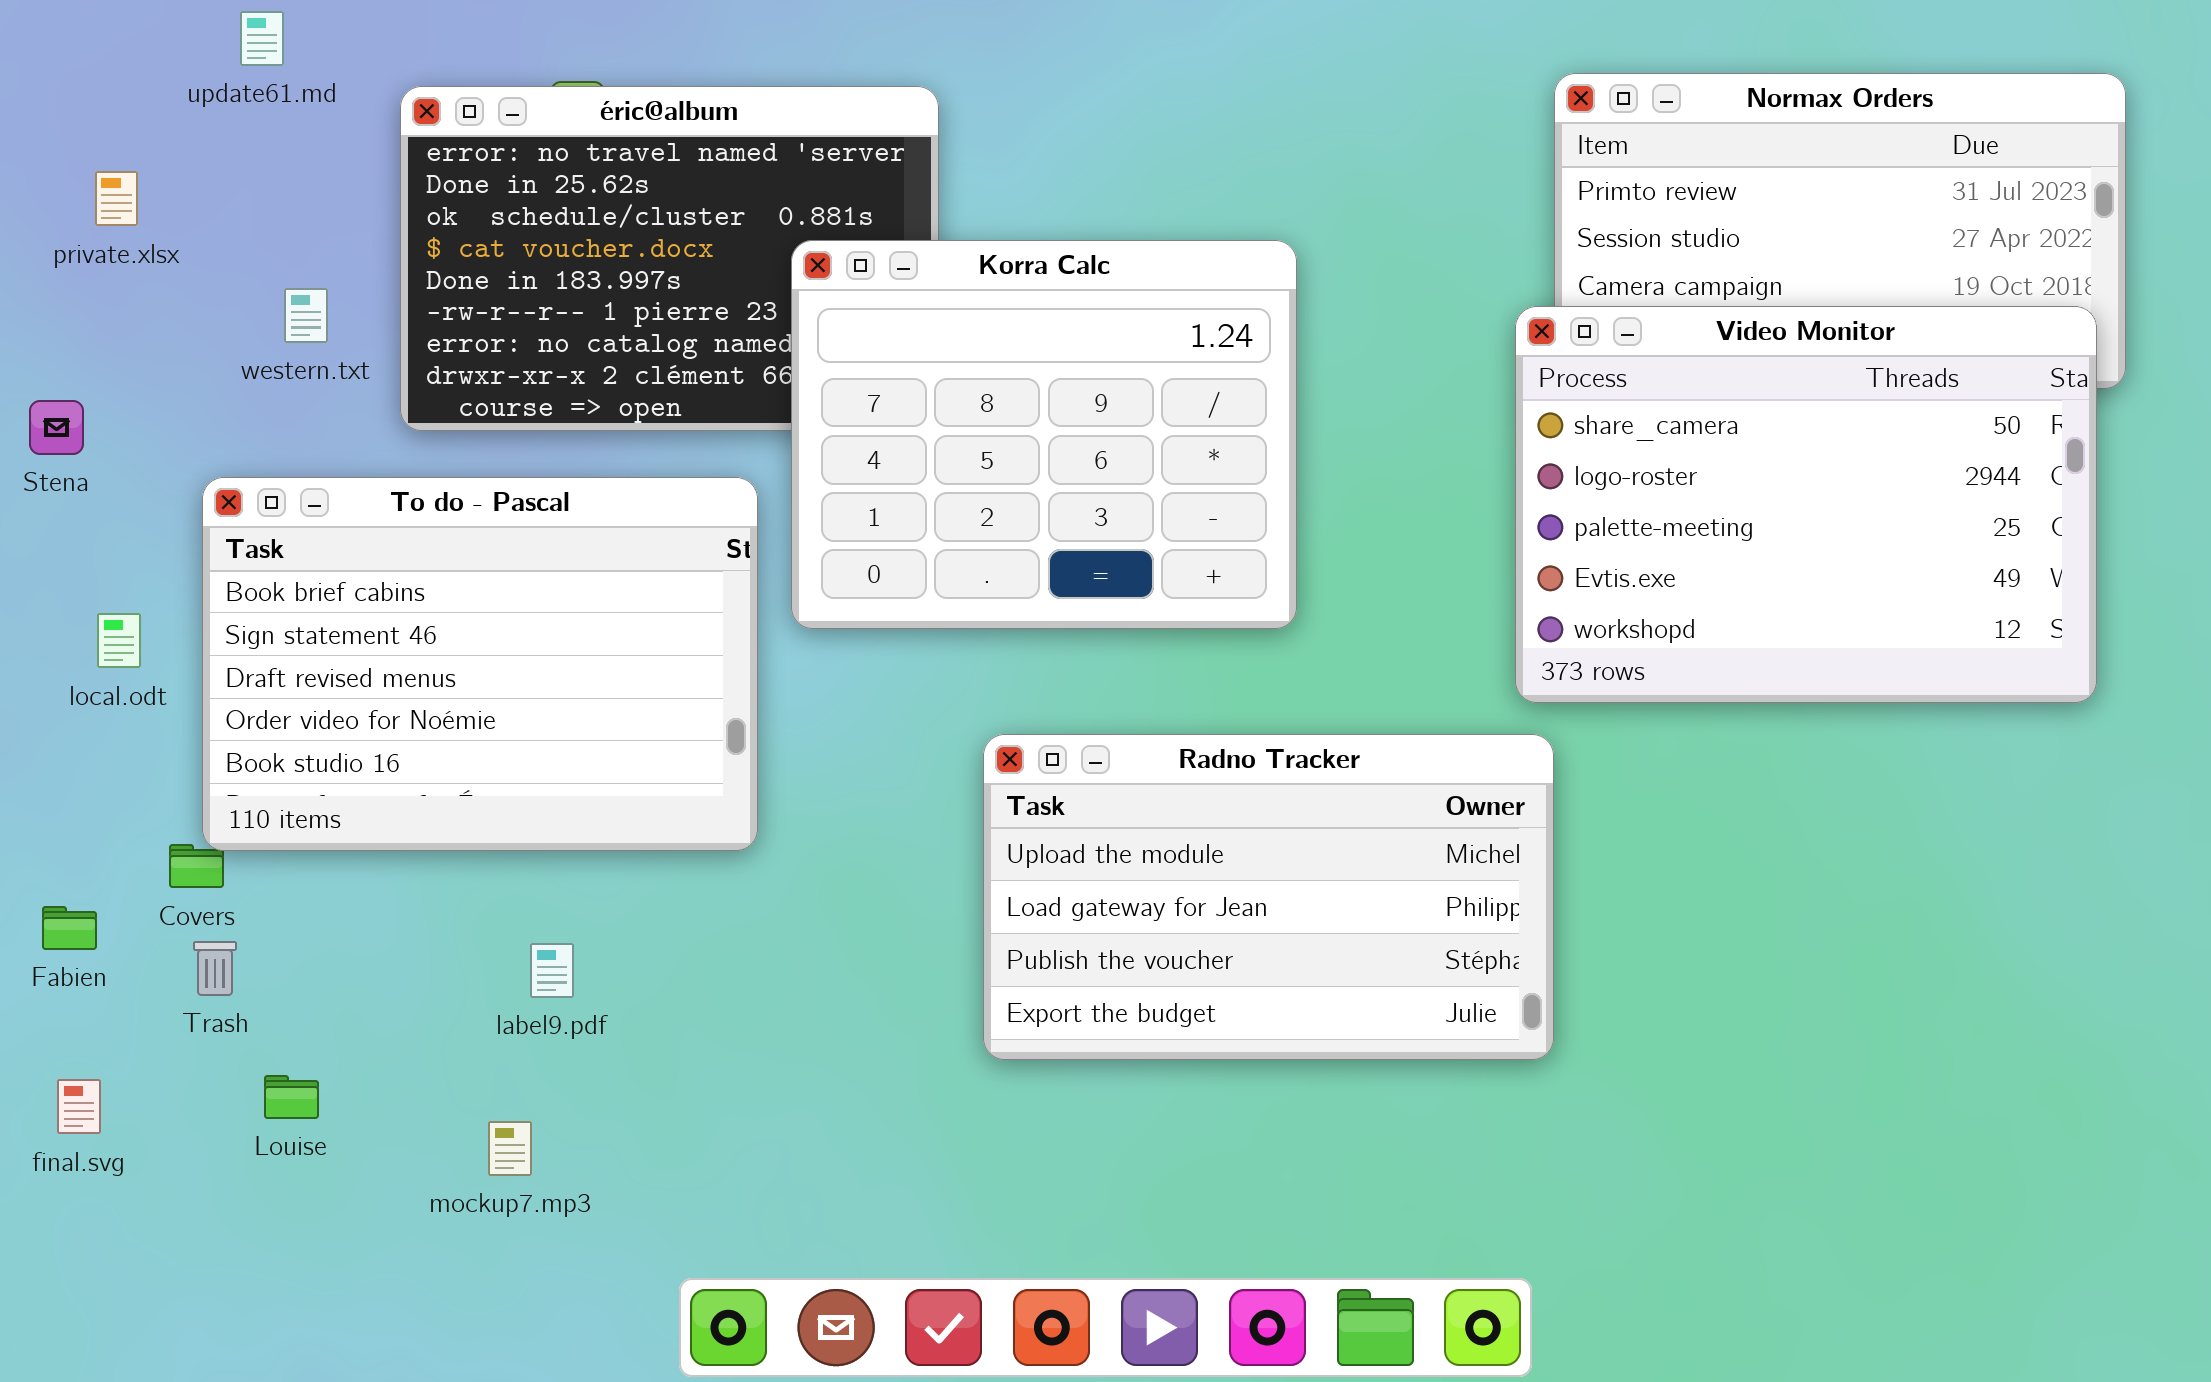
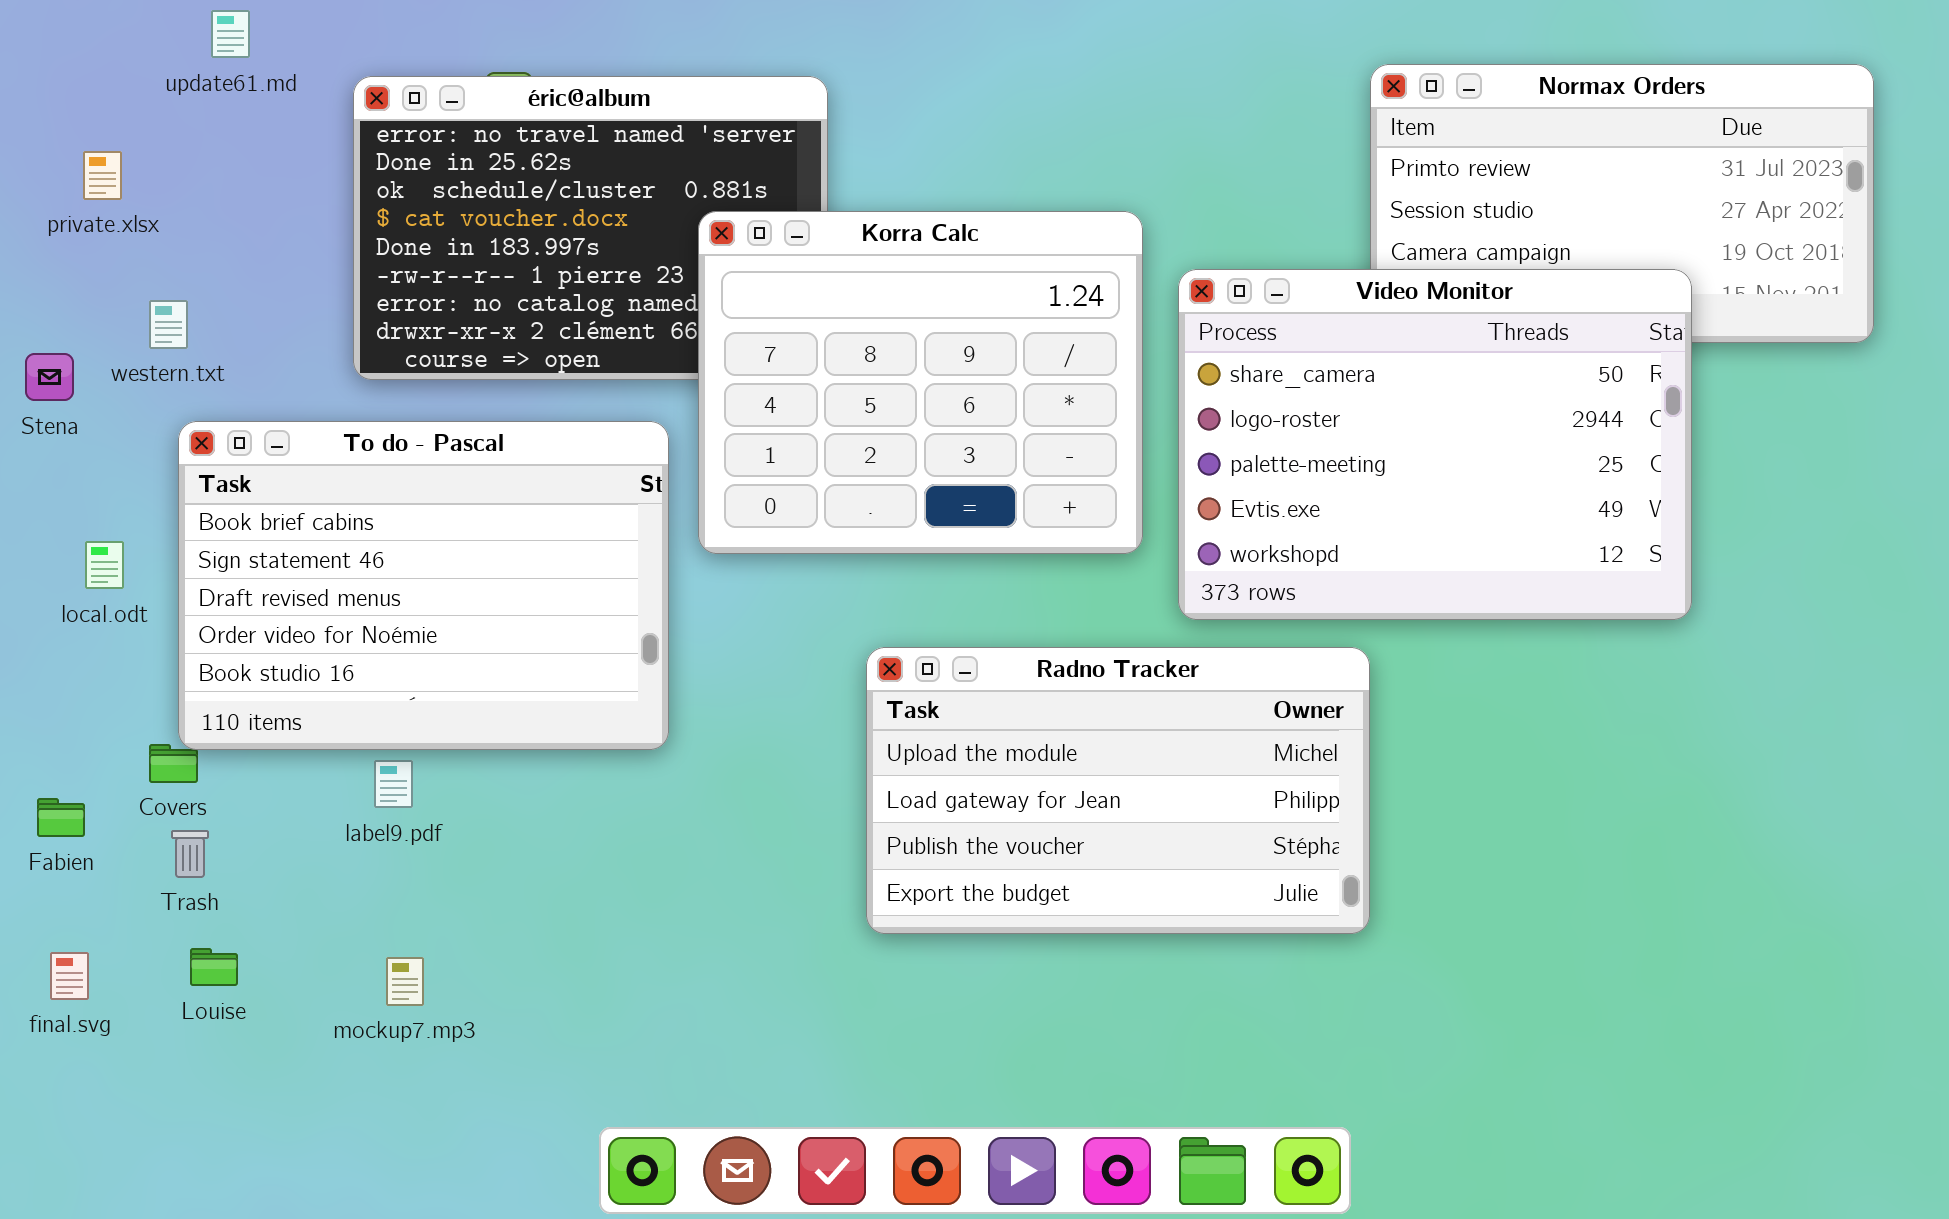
western.txt: [284,288,328,343] -> [149,300,188,349], moved
Video Monitor: [1515,306,2097,703] -> [1178,269,1692,620], moved
label9.pdf: [530,943,574,998] -> [374,760,413,808], moved
Louise: [264,1075,319,1119] -> [190,948,238,986], moved
mockup7.mp3: [488,1121,532,1176] -> [386,957,424,1006], moved

